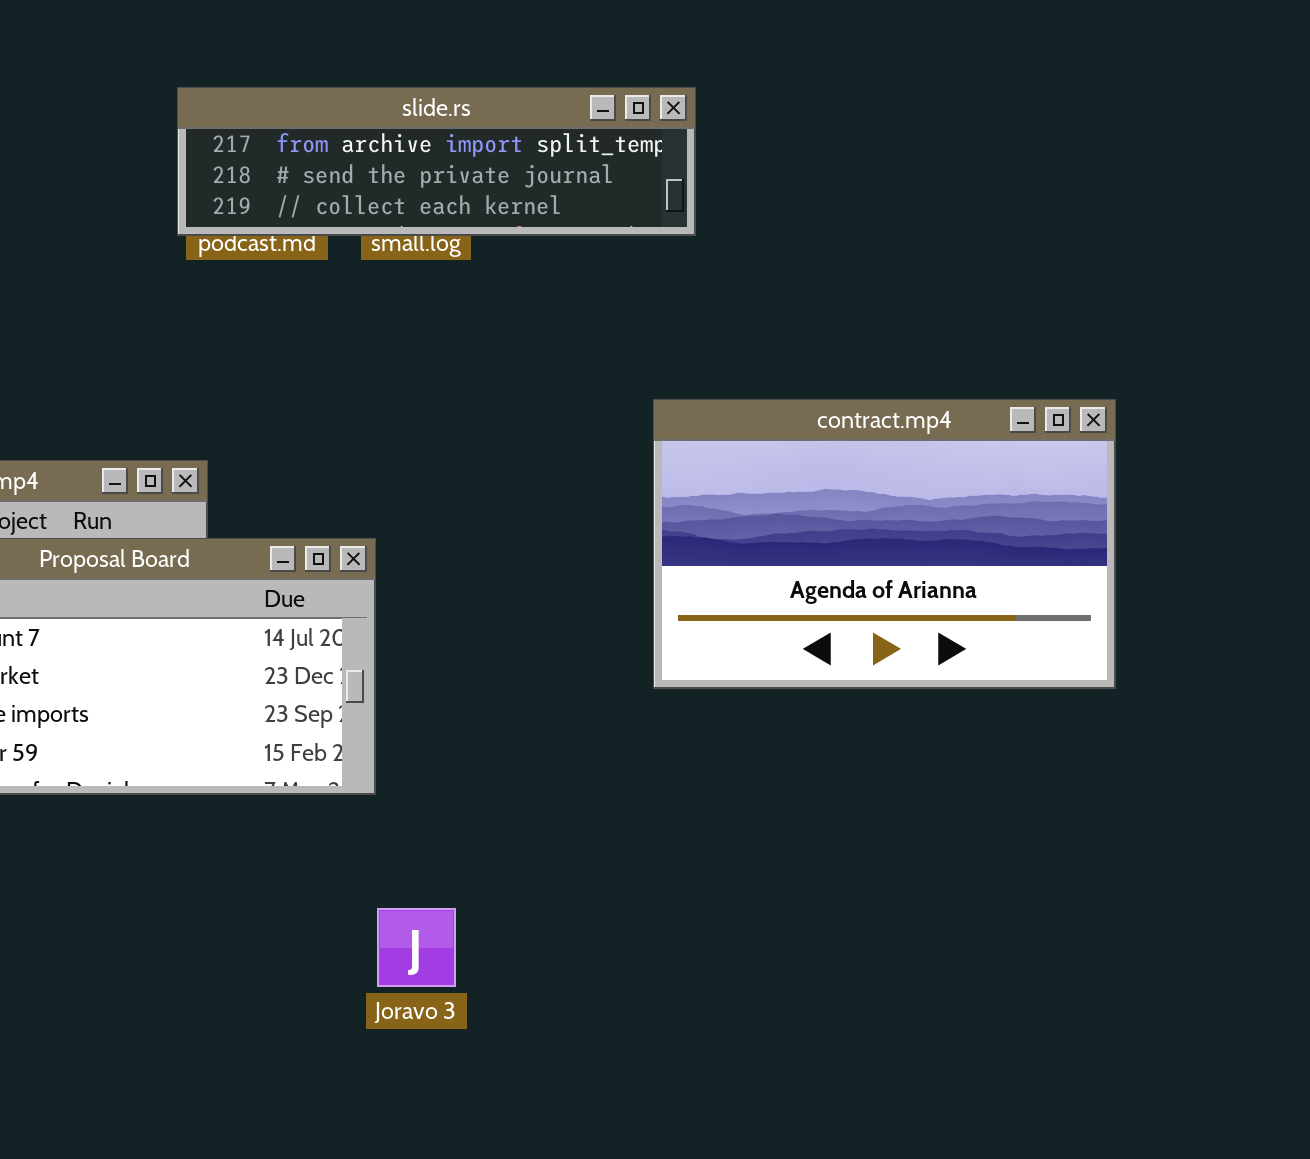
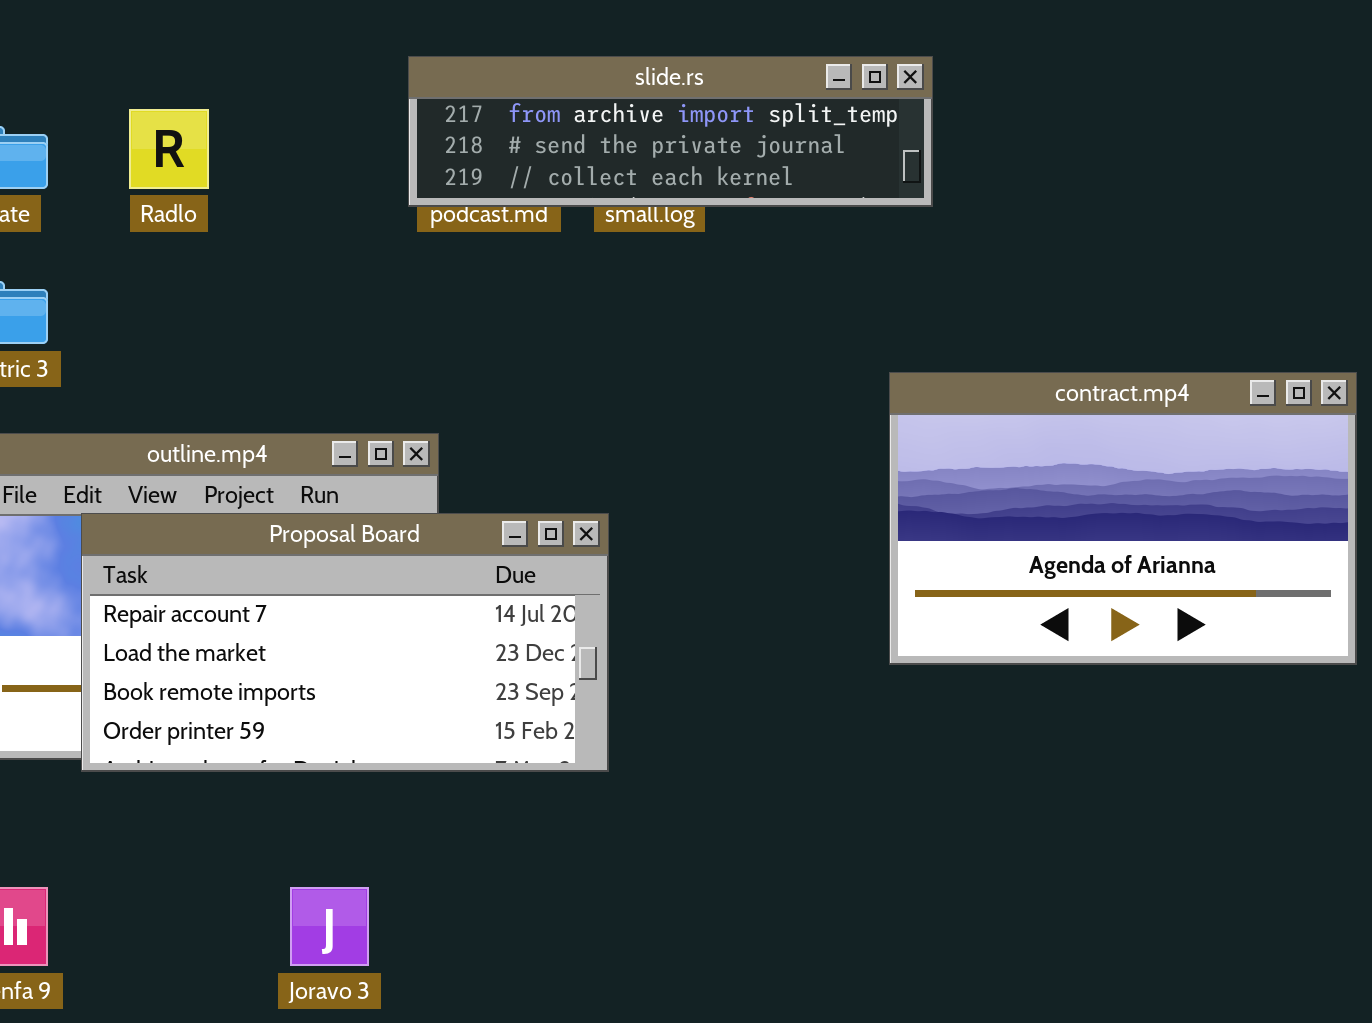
Joravo 3: [377,908,456,987] -> [290,887,369,966], moved

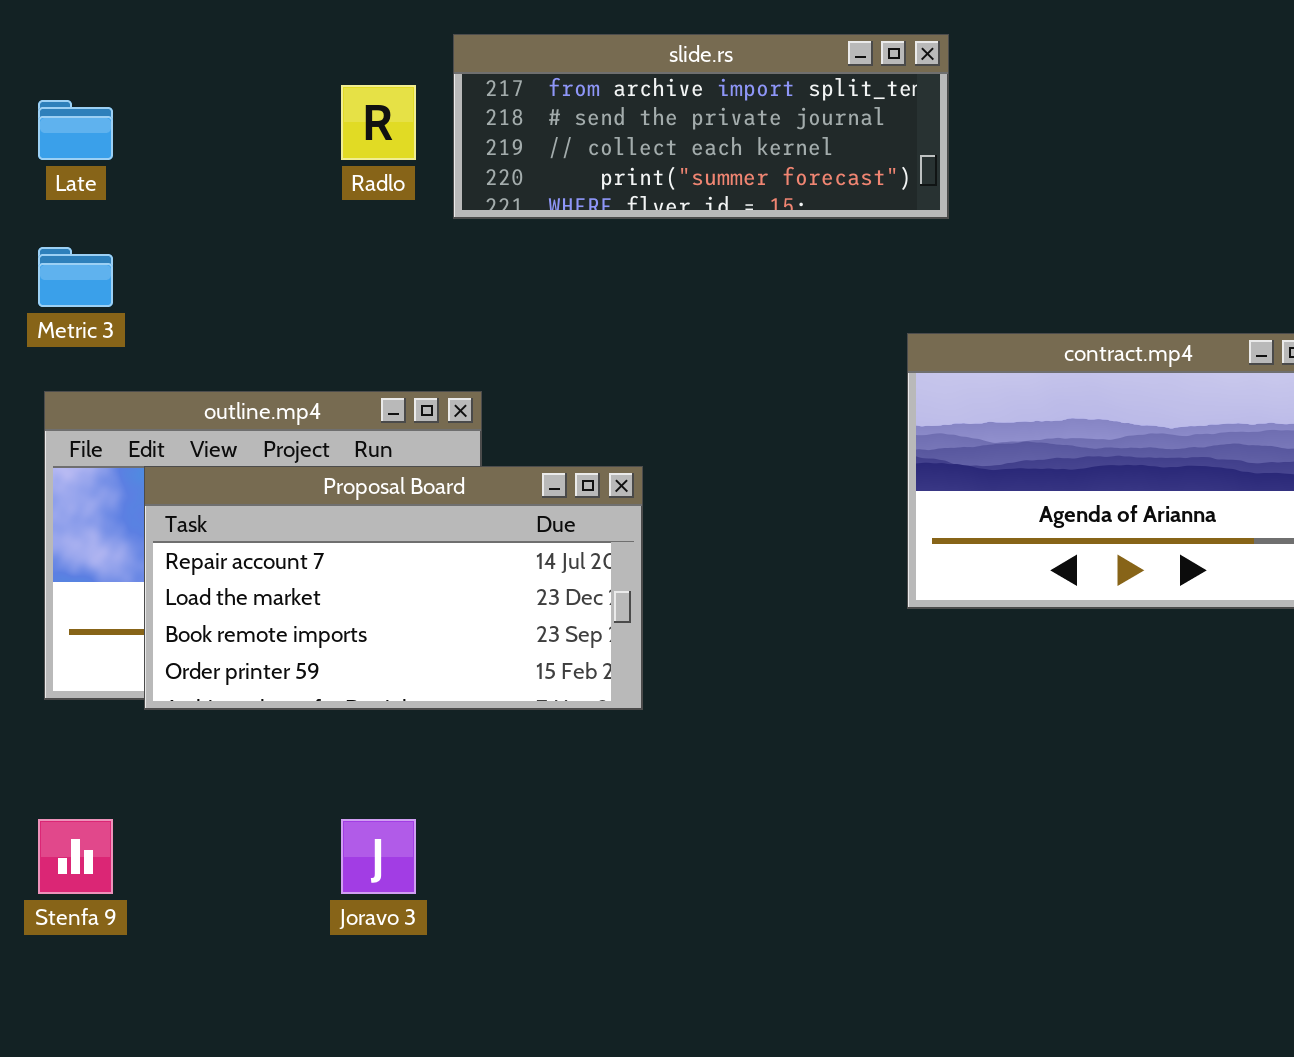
slide.rs: [408,56,933,207] -> [453,34,949,219], resized
Radlo: [129,109,209,189] -> [341,85,416,160], moved

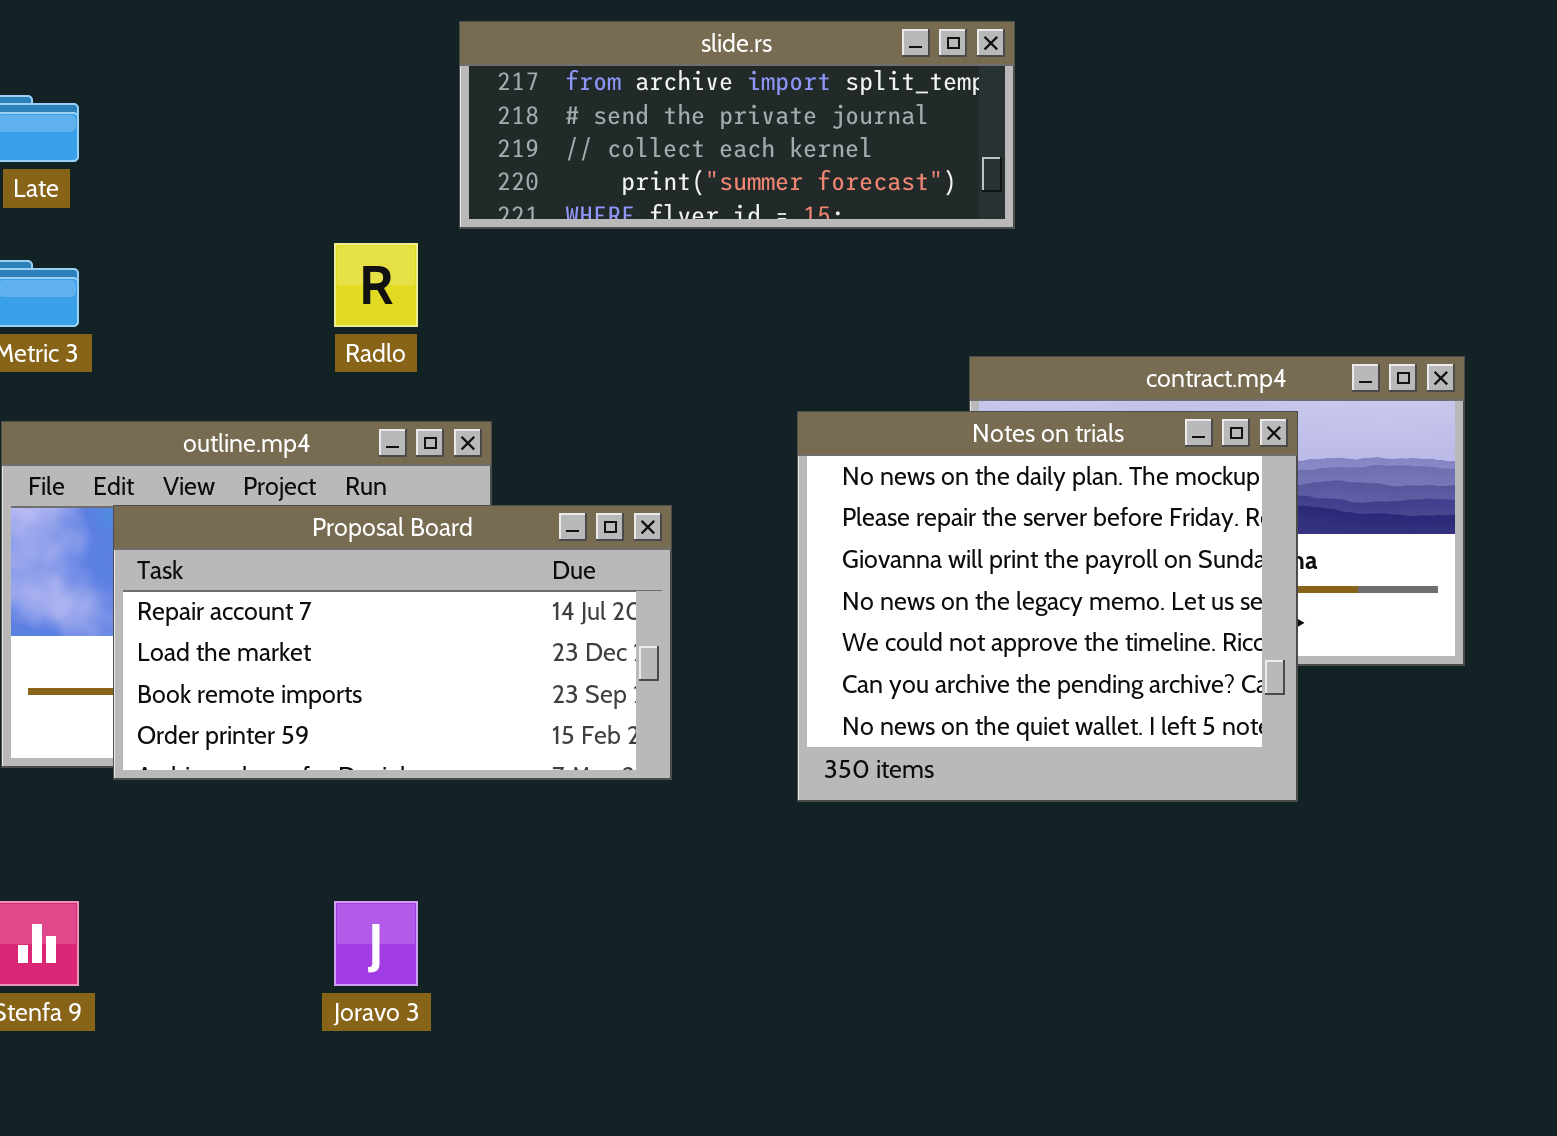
Radlo: [341,85,416,160] -> [334,243,418,327], moved
Notes on trials: none -> [797,411,1298,802], opened

